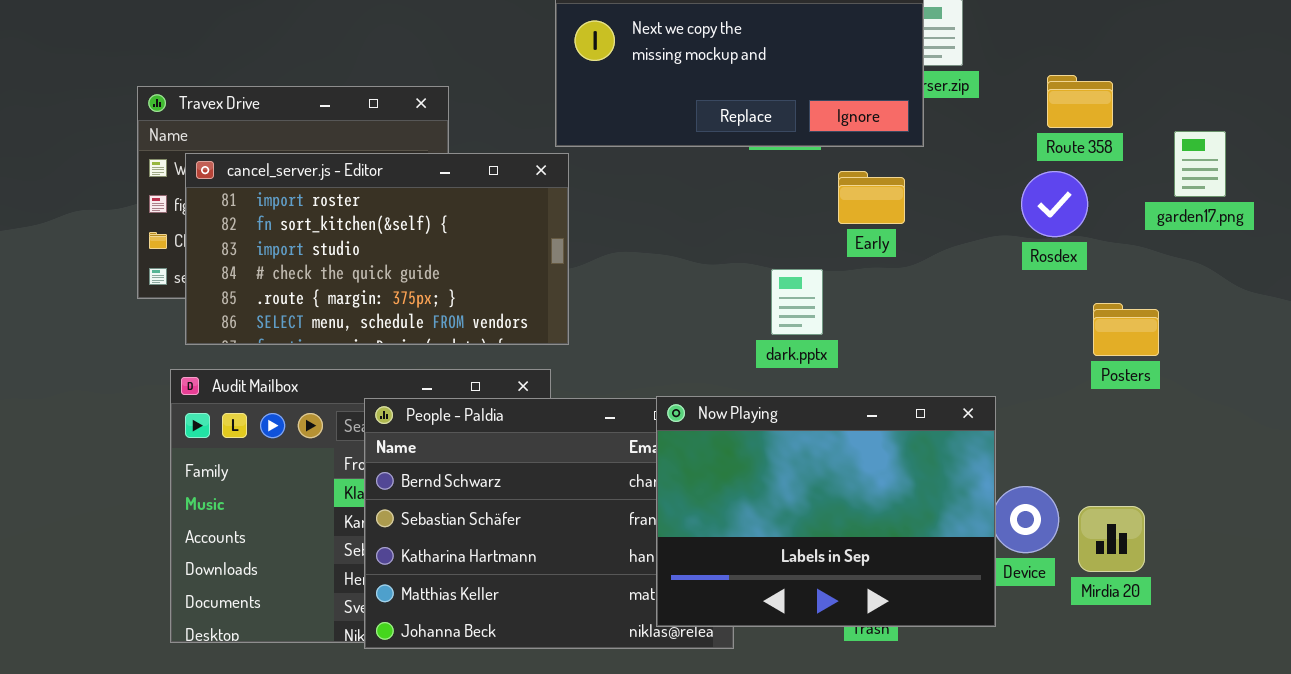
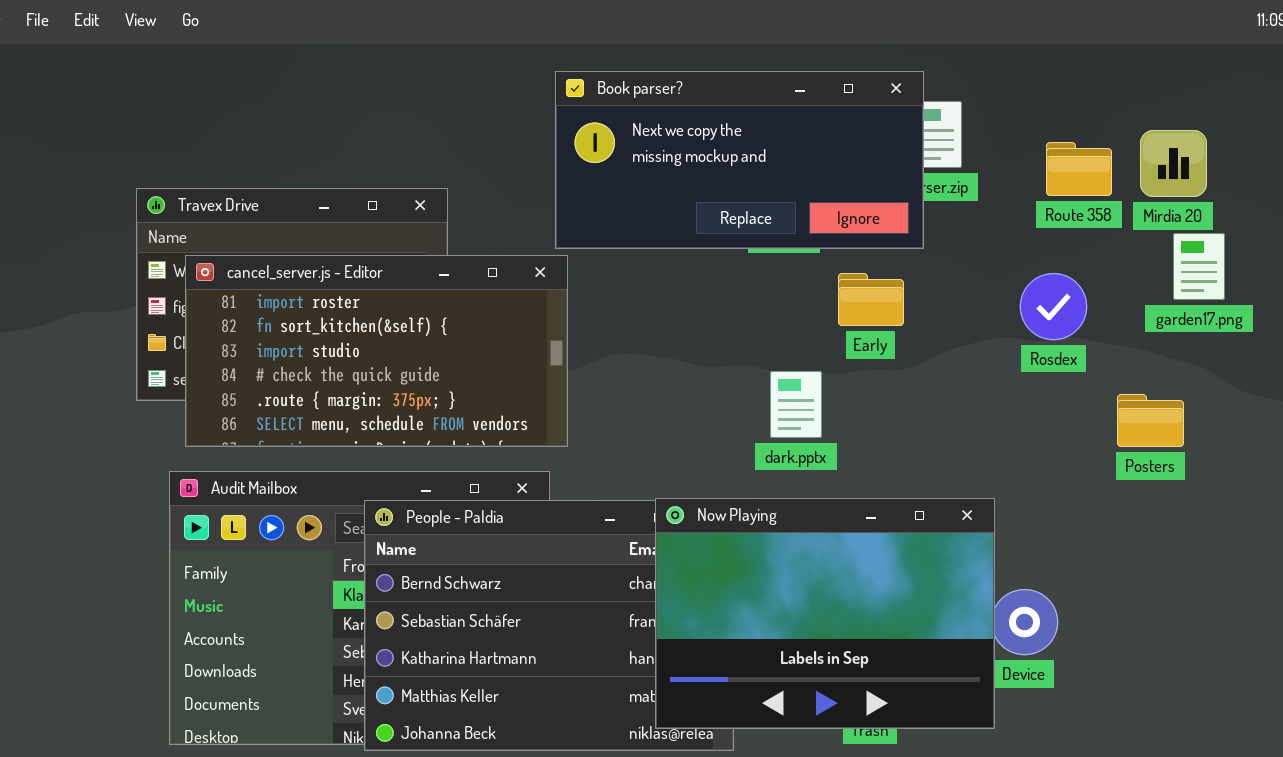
Route 358: [1047,75,1113,128] -> [1046,142,1112,196], moved
Posters: [1093,303,1159,356] -> [1117,394,1184,447], moved
Mirdia 20: [1078,506,1145,572] -> [1140,130,1207,197], moved

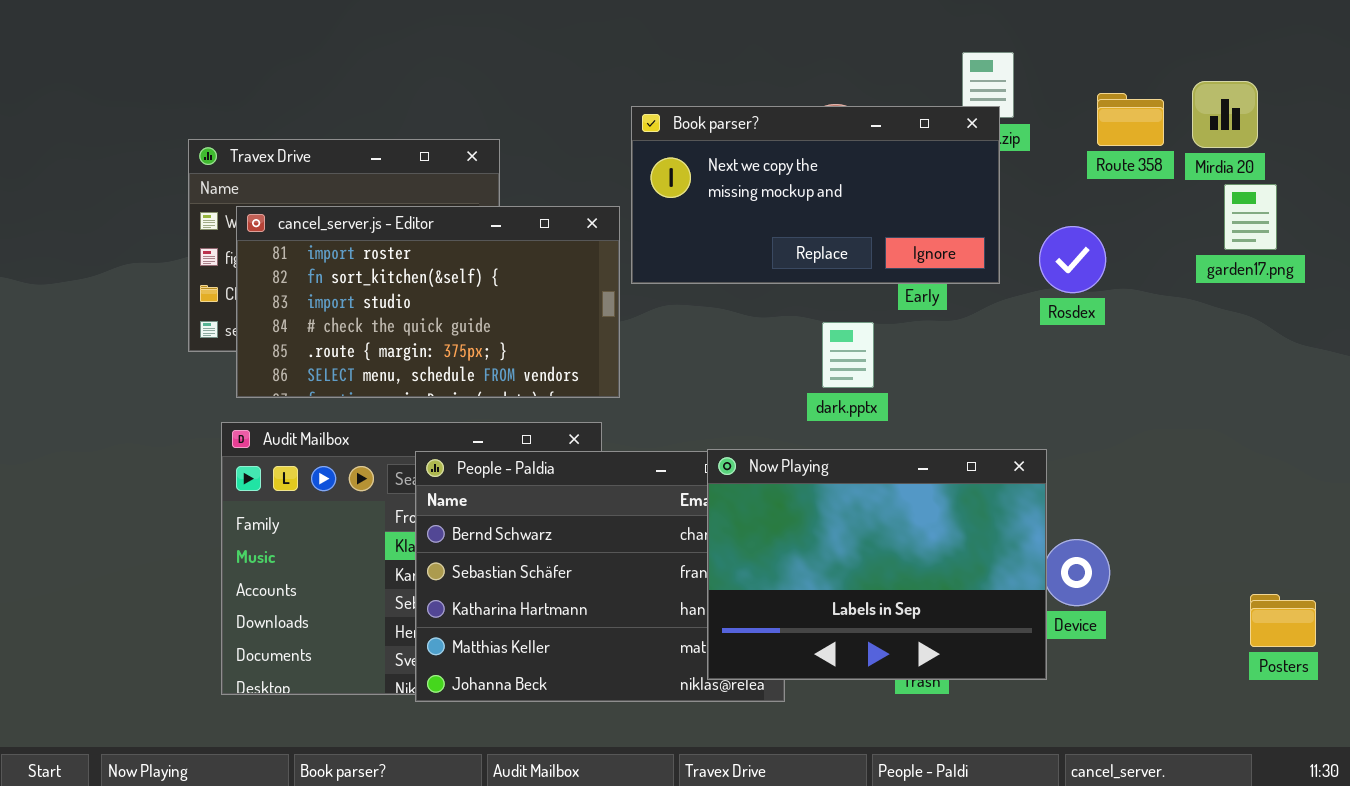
Book parser?: [555,71,924,249] -> [631,106,1000,284], moved
Rosdex: [1020,273,1087,340] -> [1039,226,1106,293], moved
Posters: [1117,394,1184,447] -> [1250,594,1316,647], moved

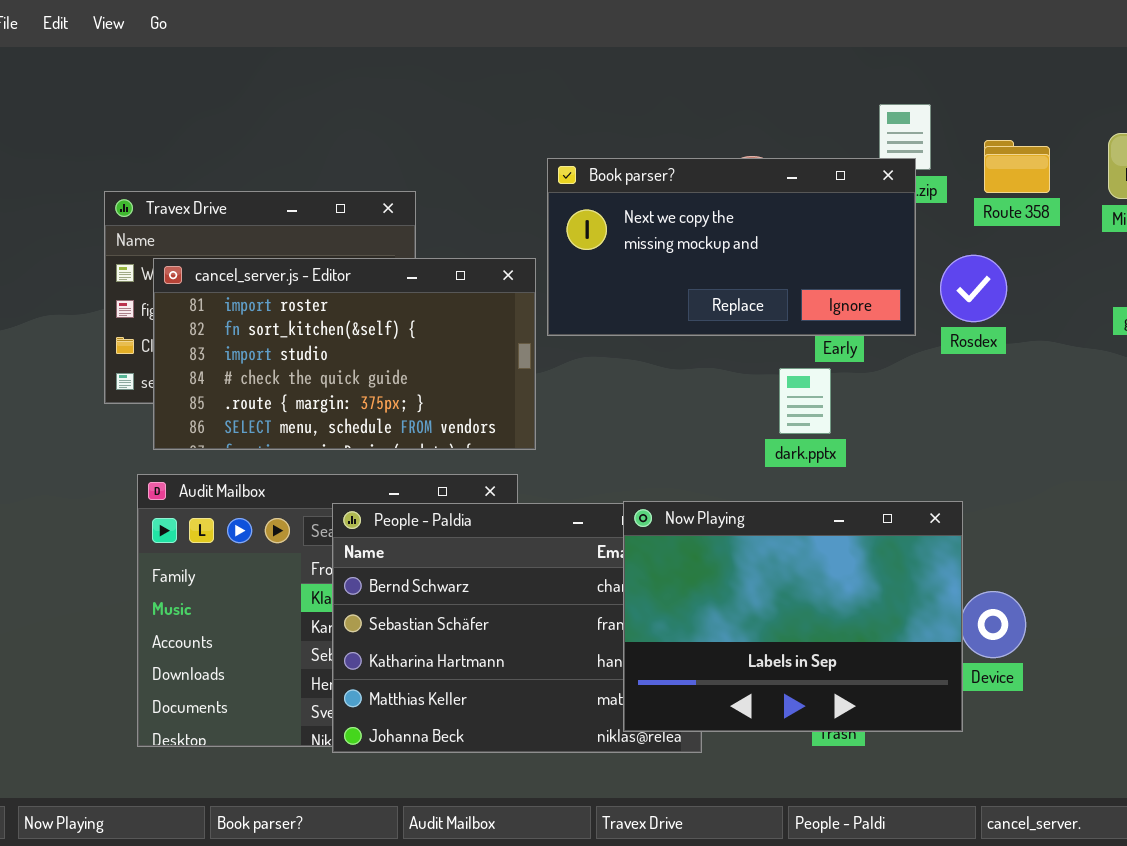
Route 358: [1097,93,1164,146] -> [984,140,1050,193], moved
Rosdex: [1039,226,1106,293] -> [940,255,1007,322], moved
dark.pptx: [822,322,874,388] -> [779,368,831,434], moved

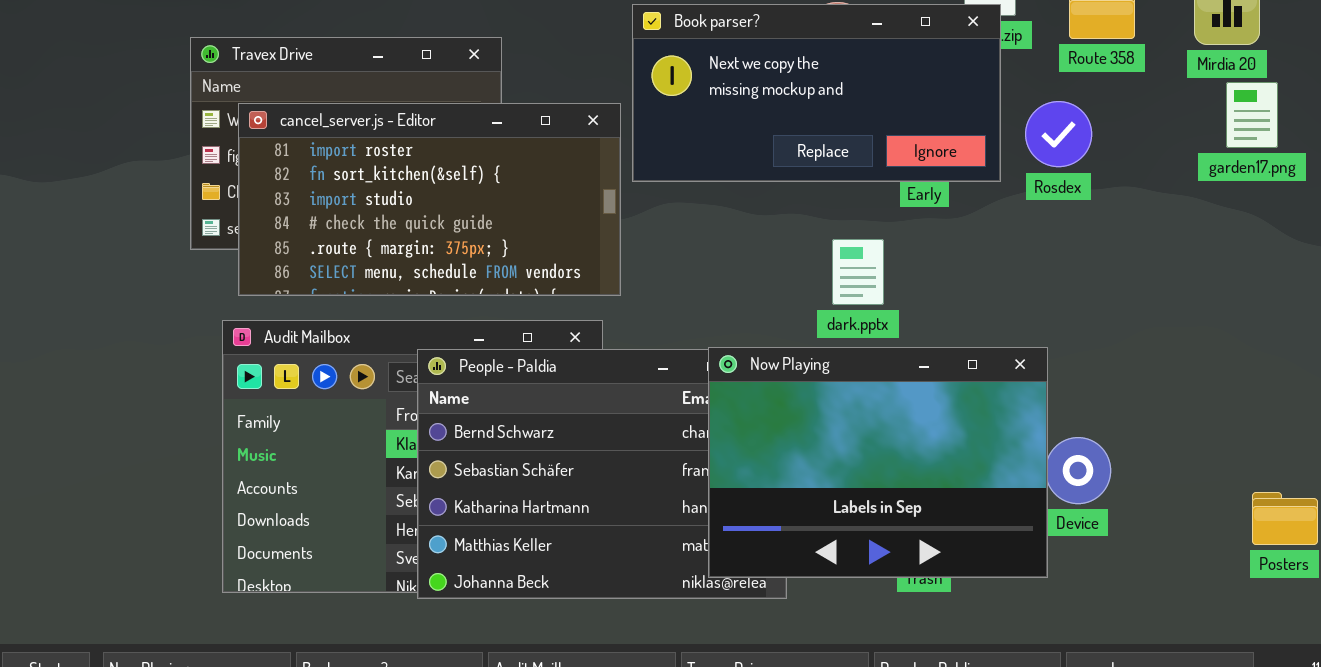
dark.pptx: [779,368,831,434] -> [832,239,884,305], moved

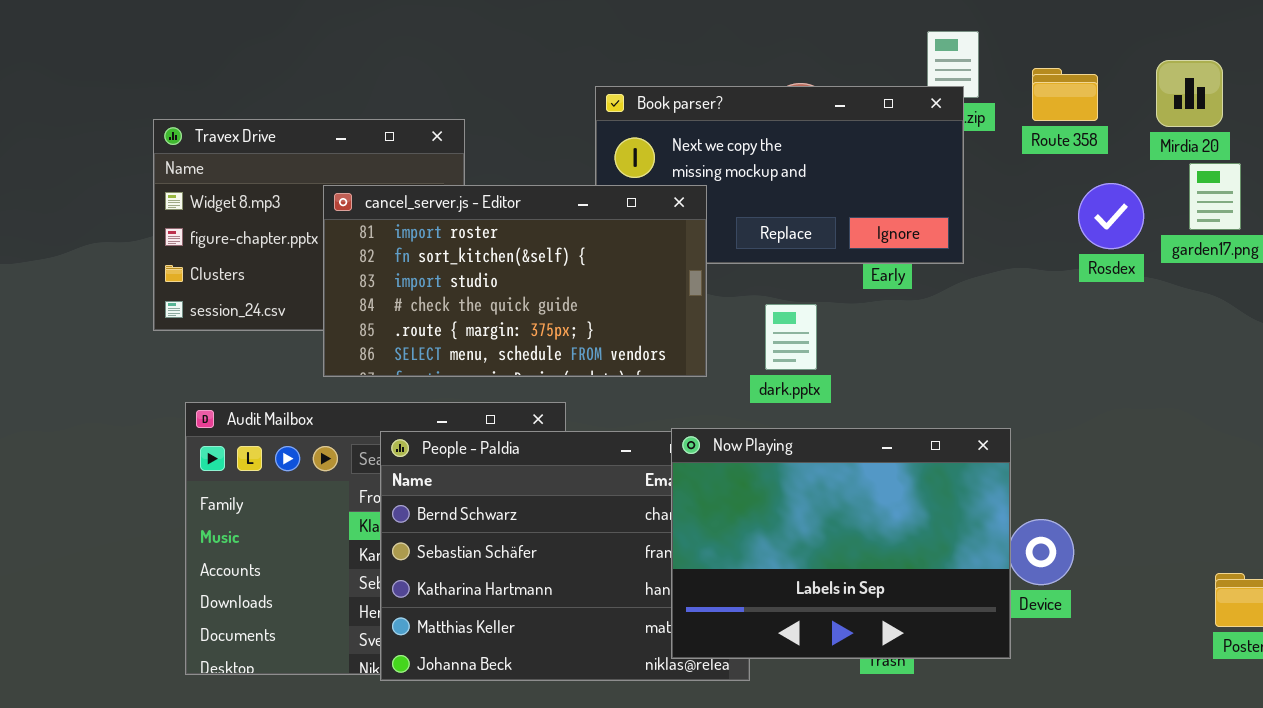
Rosdex: [1025,101,1092,167] -> [1078,183,1144,249], moved
cancel_server.js - Editor: [238,103,621,296] -> [323,185,707,377], moved
dark.pptx: [832,239,884,305] -> [765,304,817,370], moved

